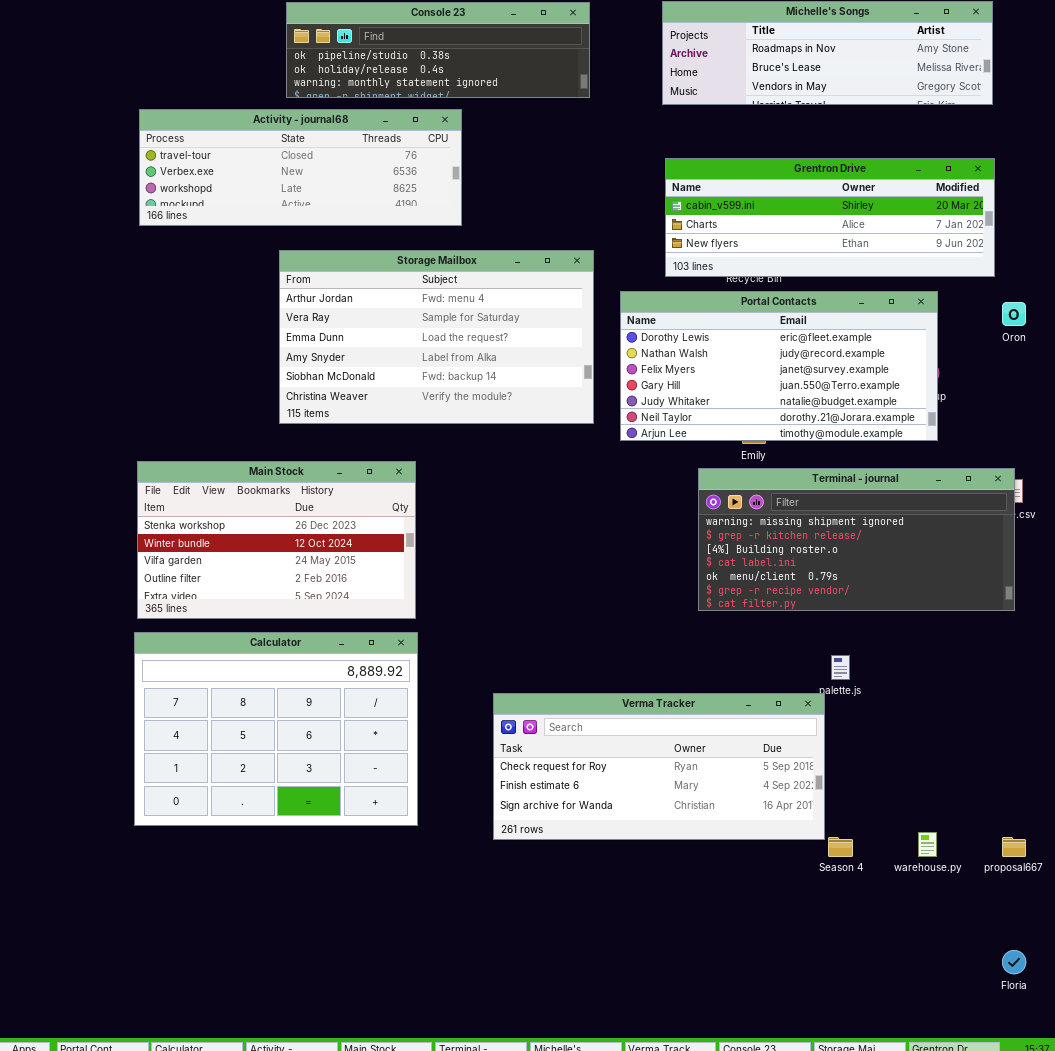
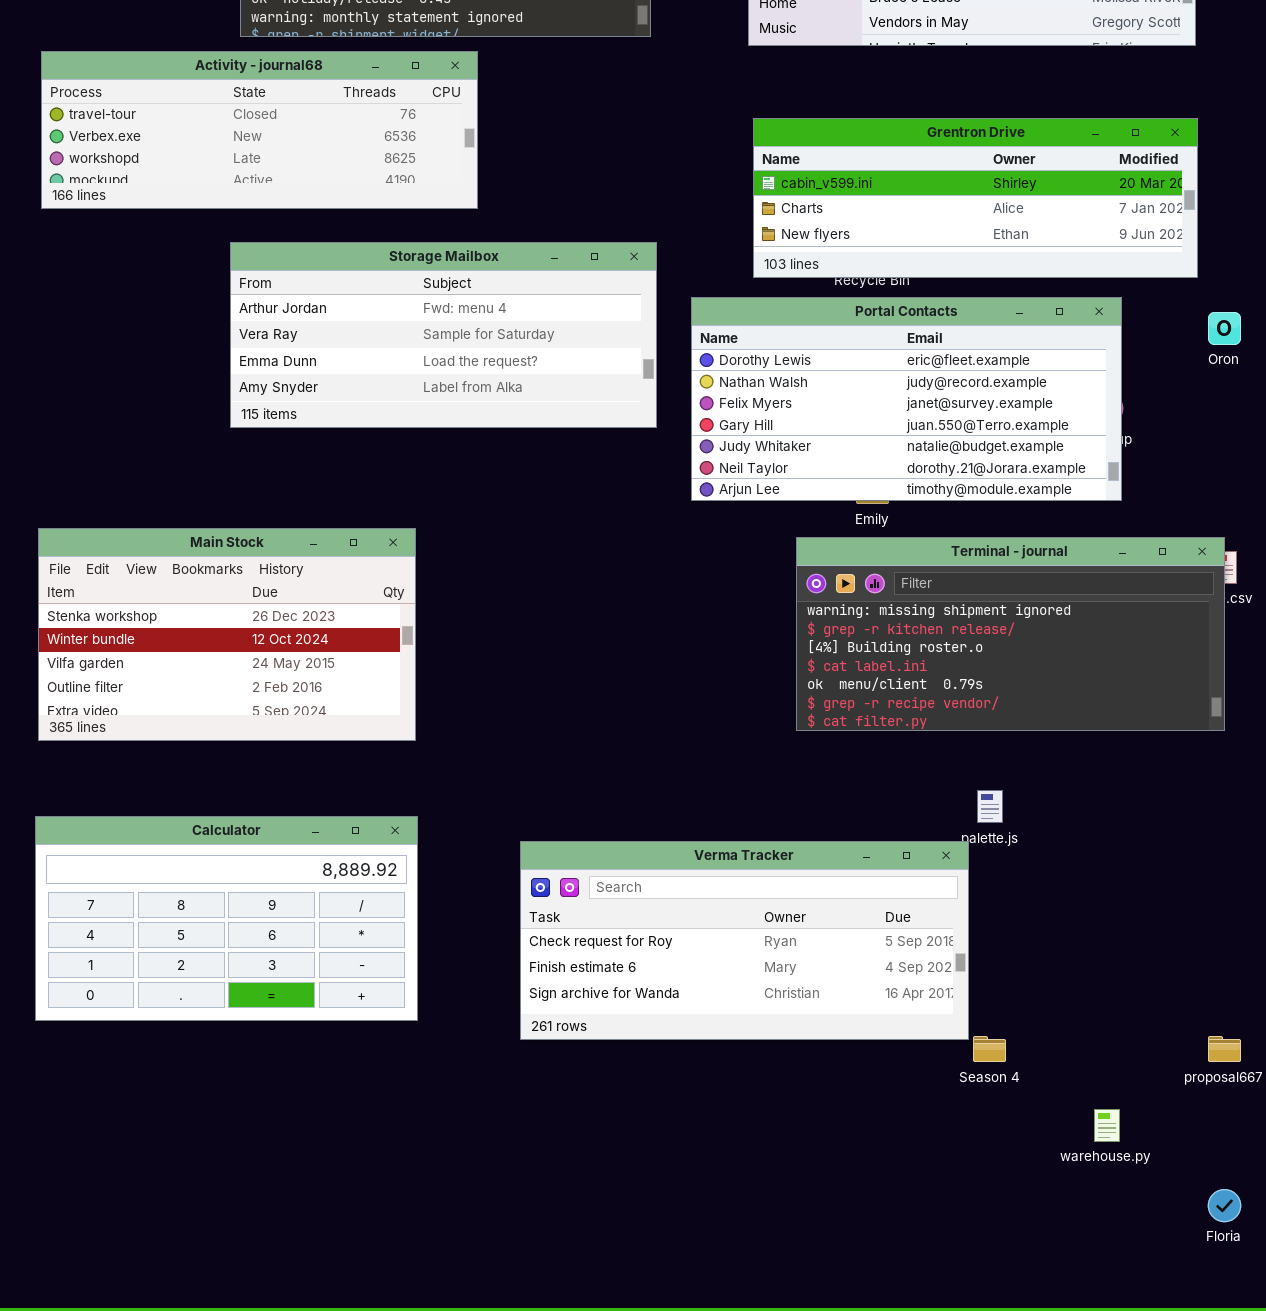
Storage Mailbox: [279,250,594,424] -> [230,242,657,428], resized
Calculator: [134,632,418,826] -> [35,816,418,1021], resized
warehouse.py: [918,832,937,857] -> [1094,1109,1120,1142], moved

